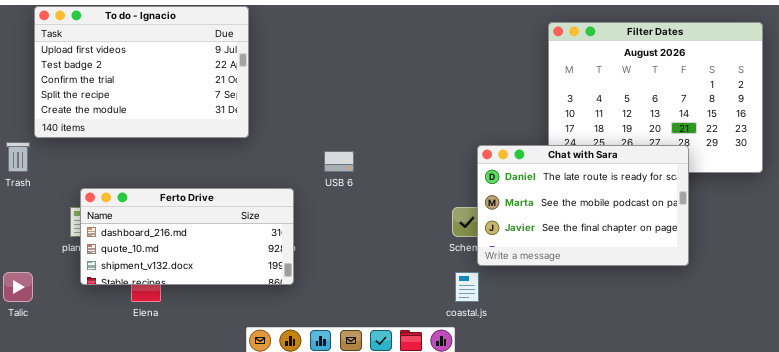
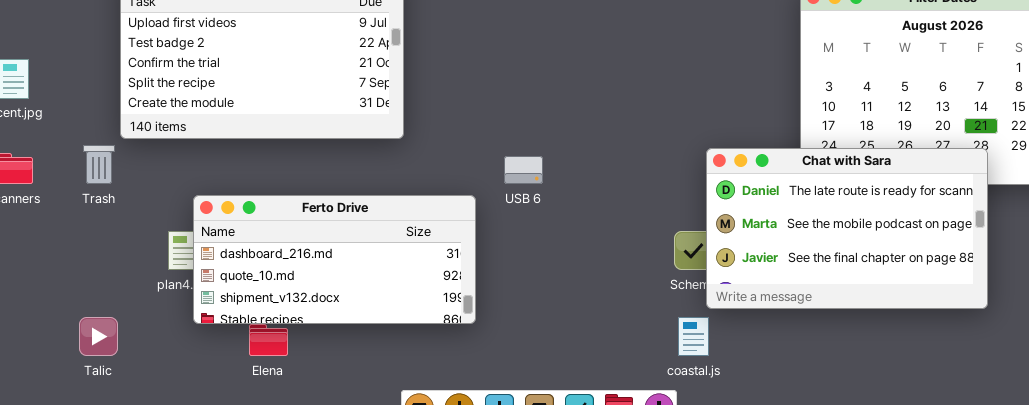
Ferto Drive: [80,188,294,285] -> [193,195,476,324], moved

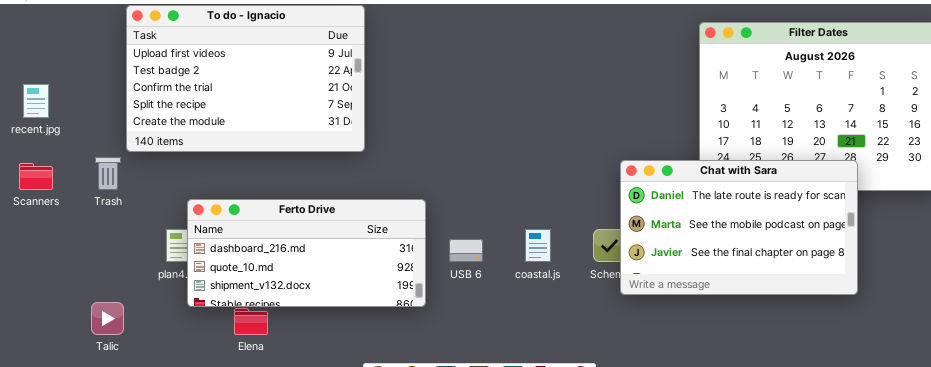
USB 6: [504,156,543,184] -> [449,239,483,262], moved
coastal.js: [678,317,709,356] -> [525,229,551,262], moved

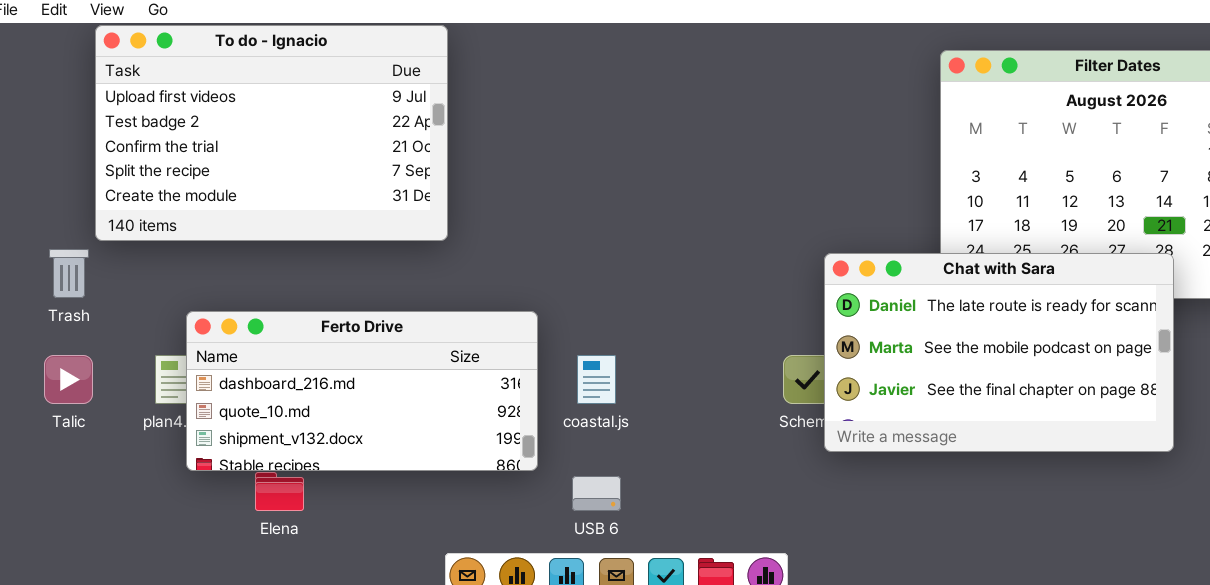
coastal.js: [525,229,551,262] -> [577,355,616,404], moved
USB 6: [449,239,483,262] -> [572,476,621,511], moved
Talic: [91,302,124,335] -> [44,355,93,404], moved

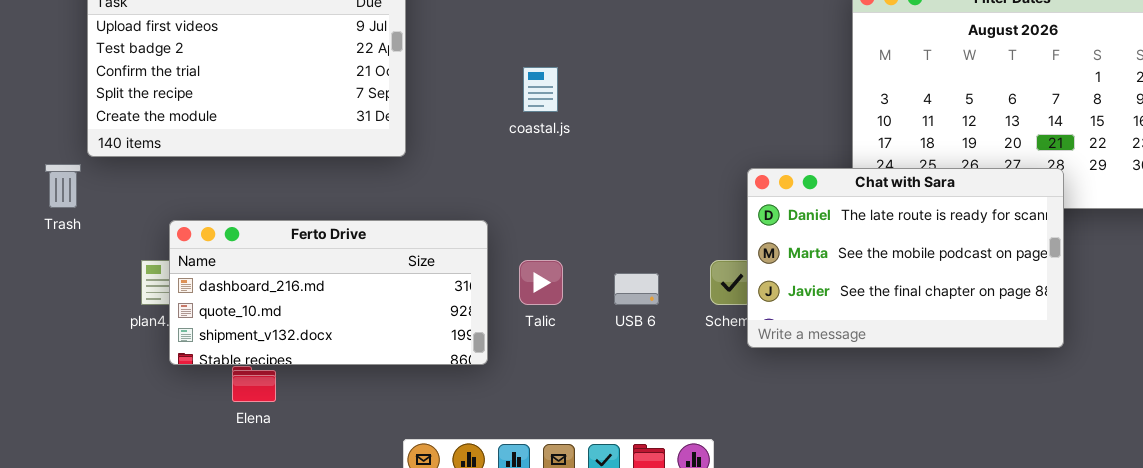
Talic: [44,355,93,404] -> [519,260,563,305], moved
coastal.js: [577,355,616,404] -> [523,67,558,112], moved
USB 6: [572,476,621,511] -> [614,273,659,305], moved

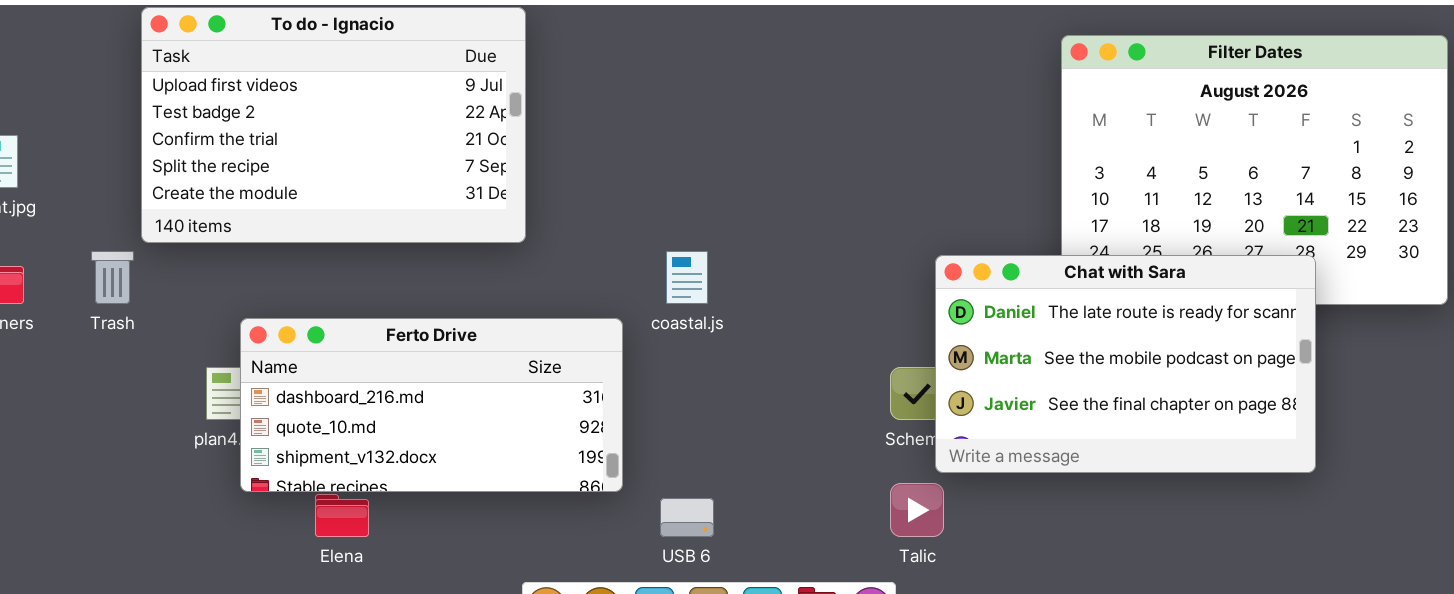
coastal.js: [523,67,558,112] -> [666,251,708,304], moved
Talic: [519,260,563,305] -> [890,483,944,537], moved
USB 6: [614,273,659,305] -> [660,498,714,537], moved

